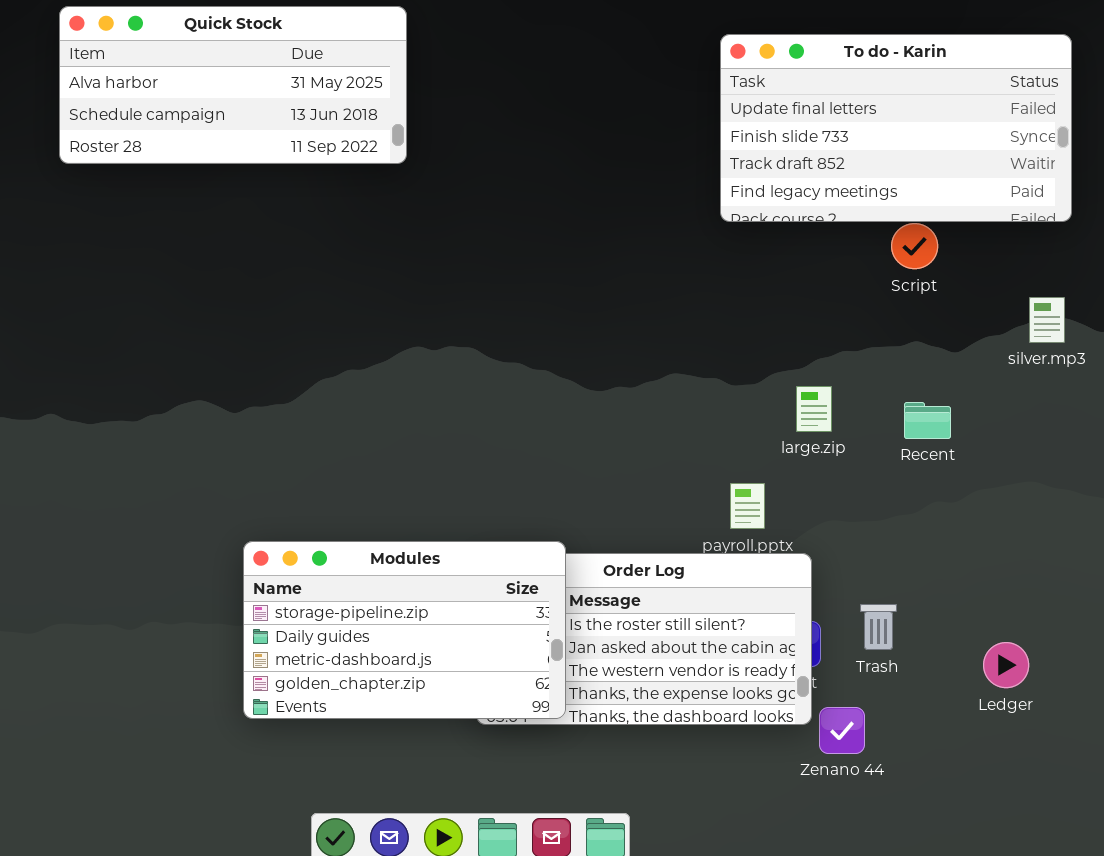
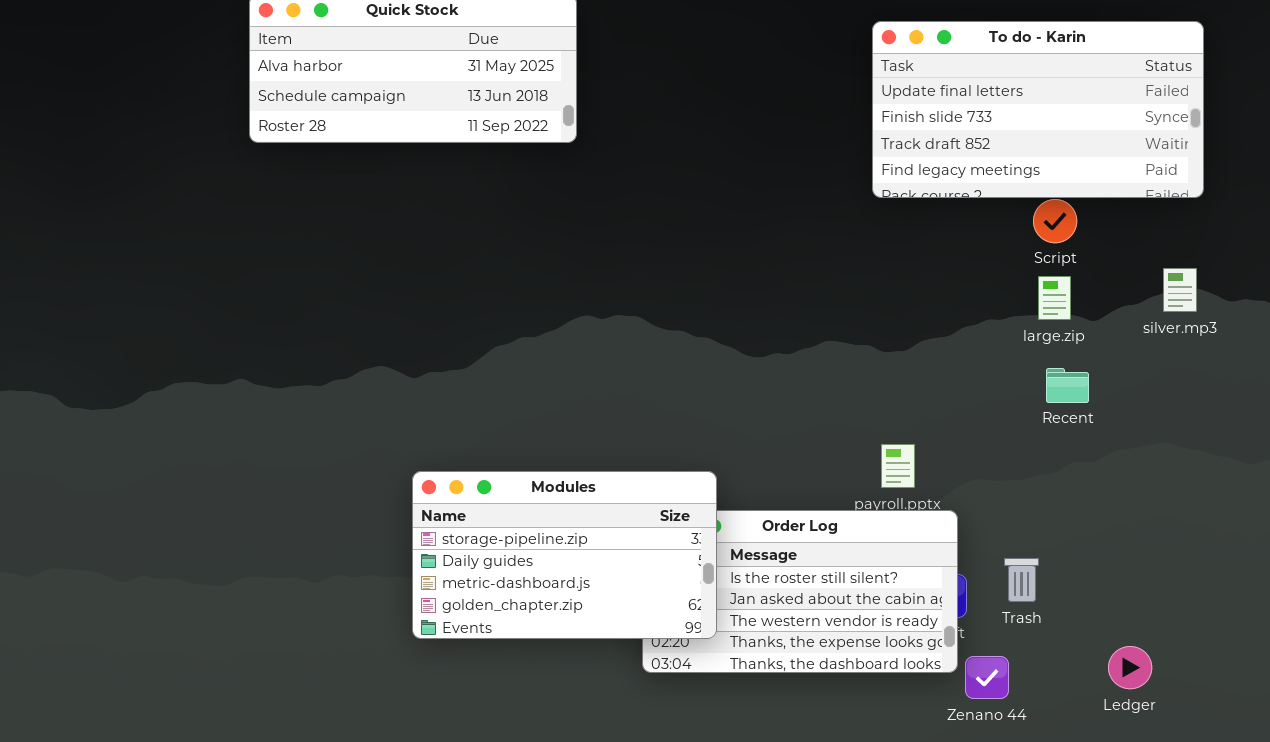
large.zip: [796,386,832,432] -> [1038,276,1071,320], moved
Modules: [243,541,566,719] -> [412,471,717,639], moved
Ledger: [983,642,1029,688] -> [1108,646,1152,689], moved

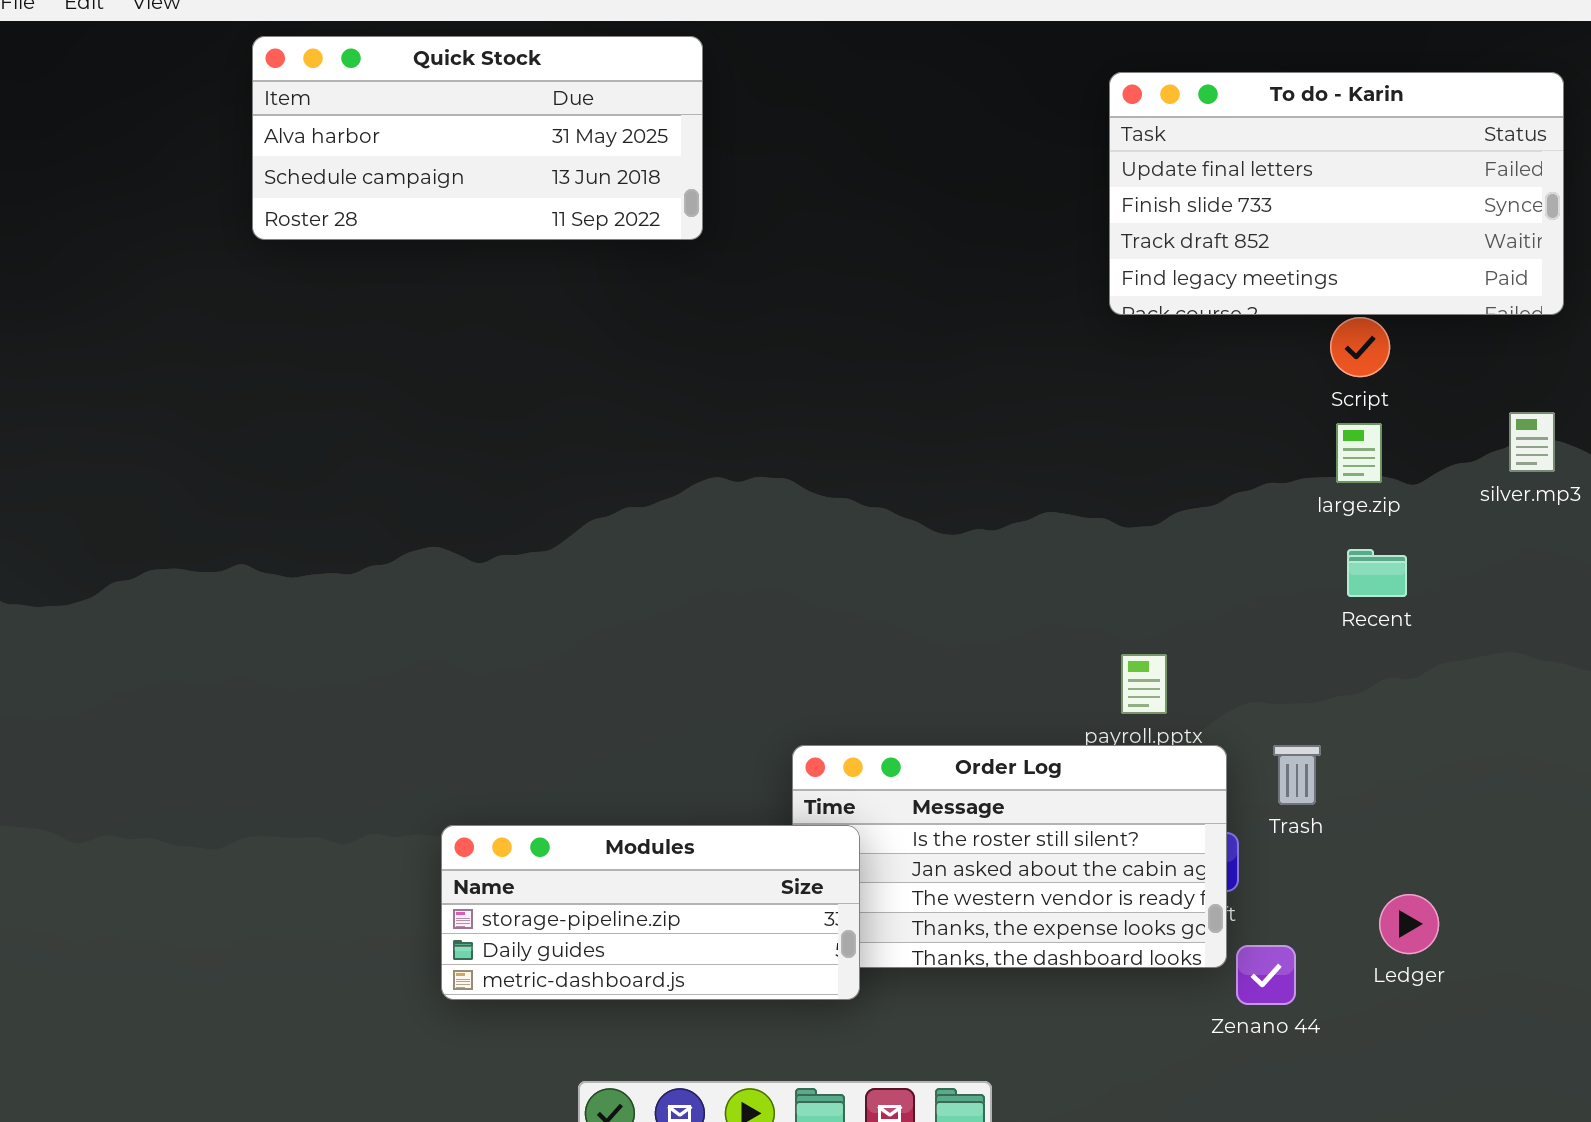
Modules: [412,471,717,639] -> [441,825,860,1000], moved, resized
Trash: [1004,558,1039,602] -> [1273,745,1321,805], moved
Ledger: [1108,646,1152,689] -> [1379,894,1439,954], moved

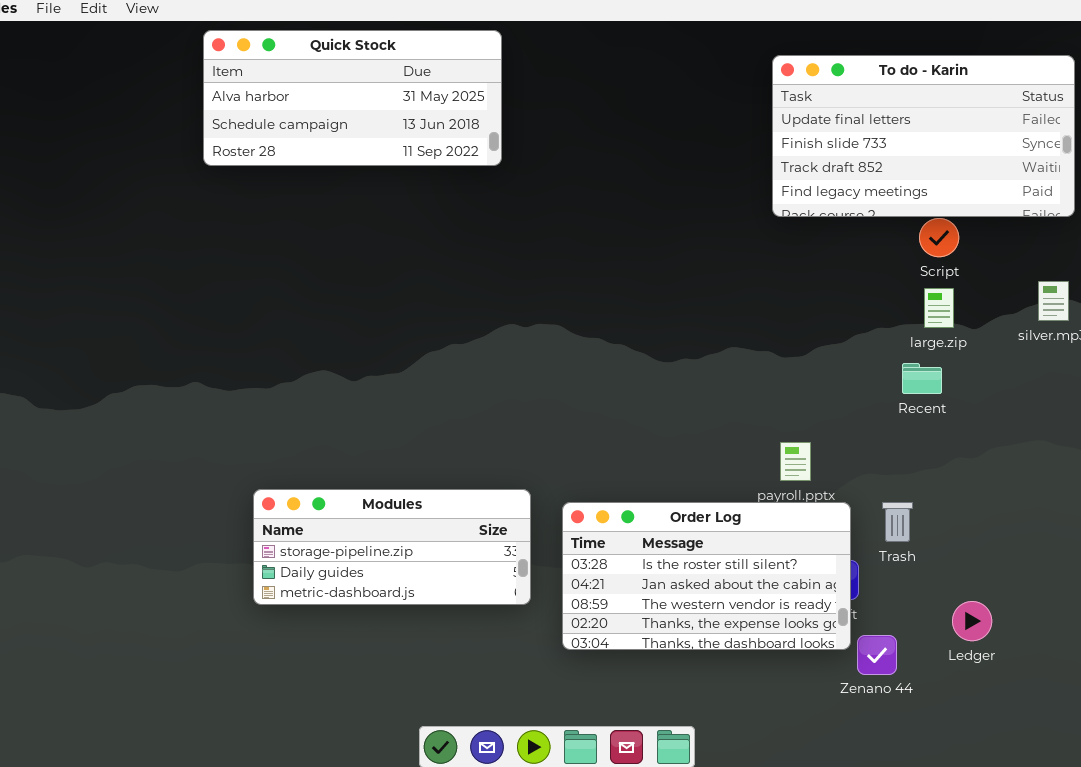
Recent: [1347,549,1407,597] -> [902,363,942,394], moved
Modules: [441,825,860,1000] -> [253,489,531,605], moved

